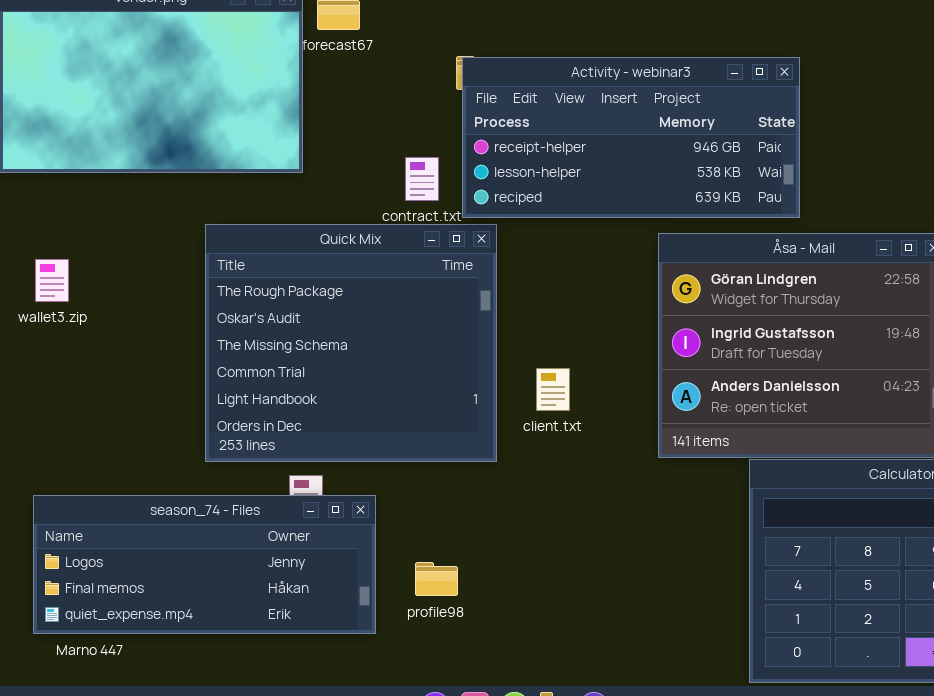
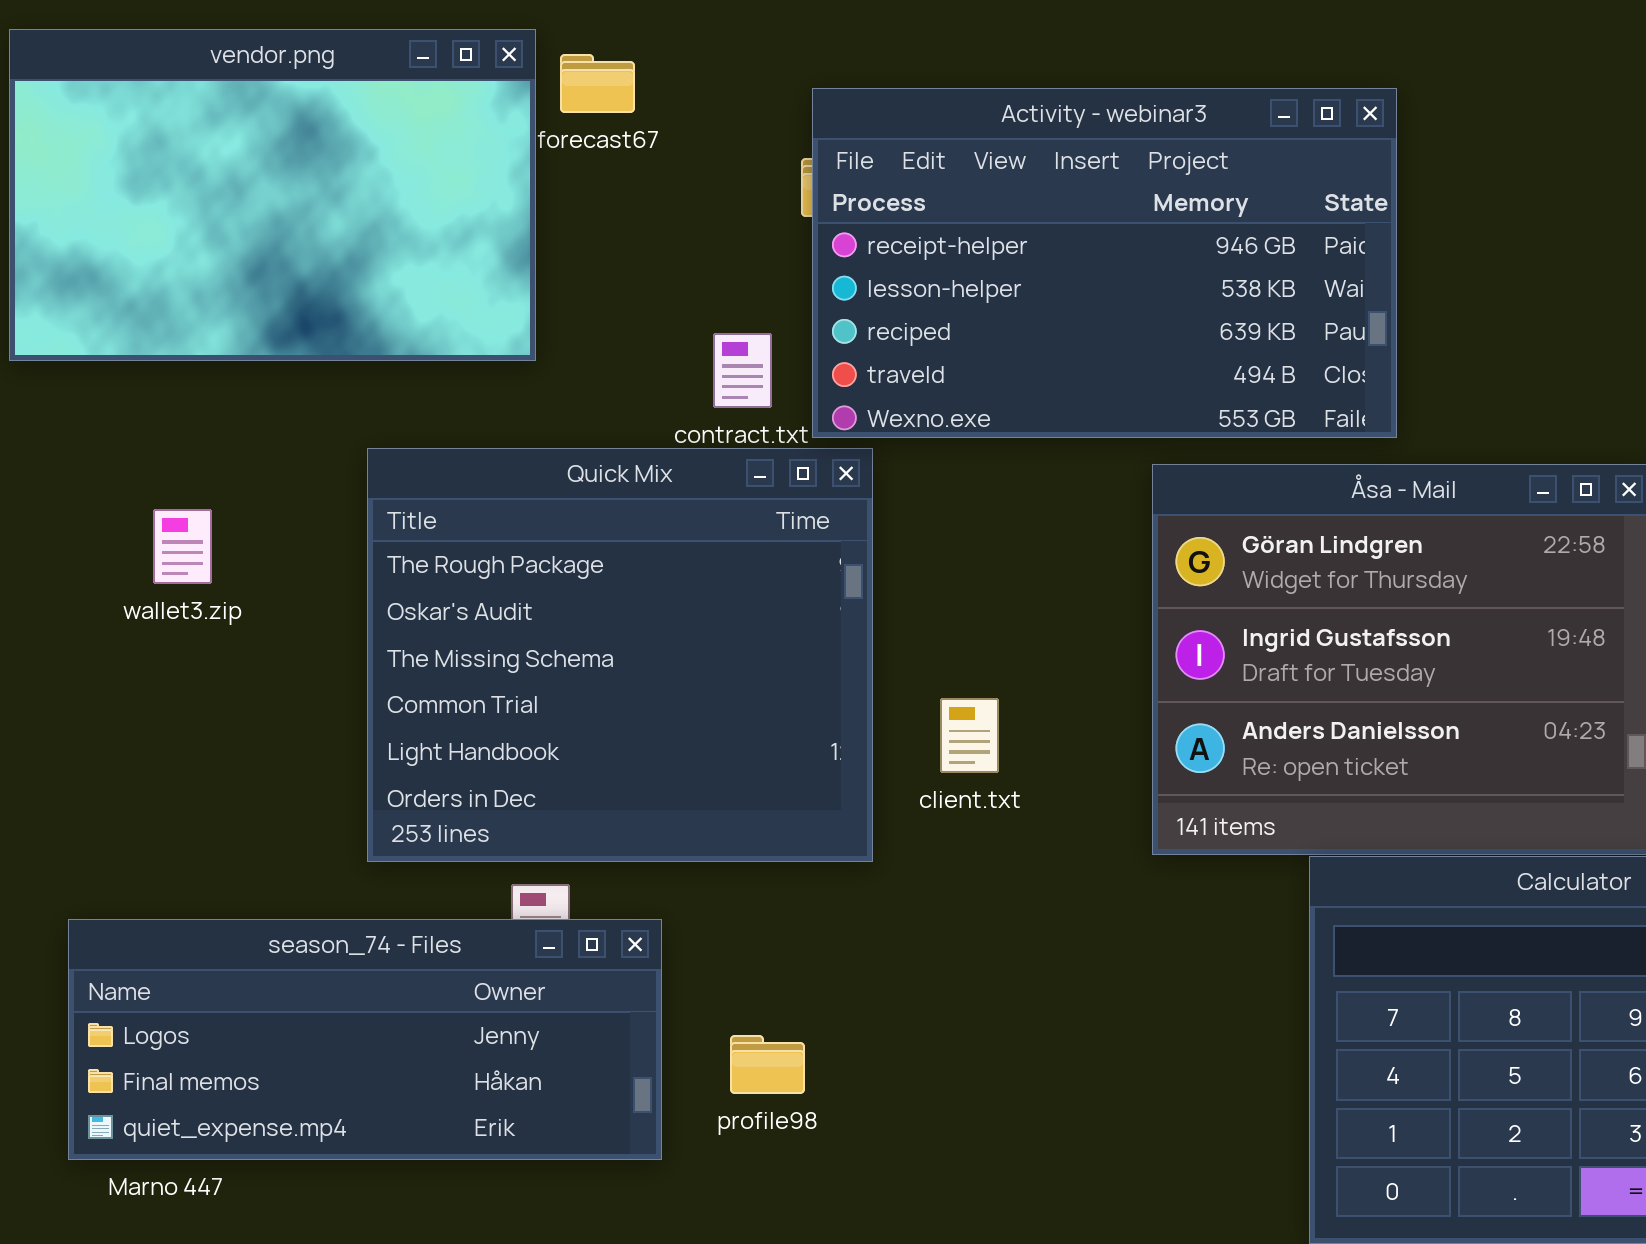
Activity - webinar3: [462,57,800,218] -> [812,88,1397,438], resized
wallet3.zip: [35,259,69,302] -> [153,509,212,584], moved

